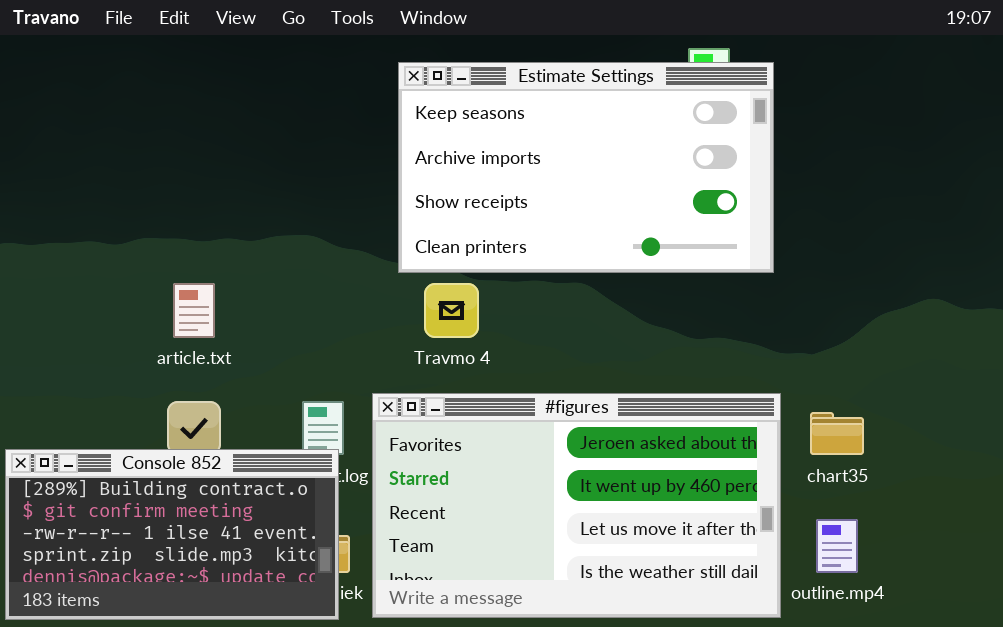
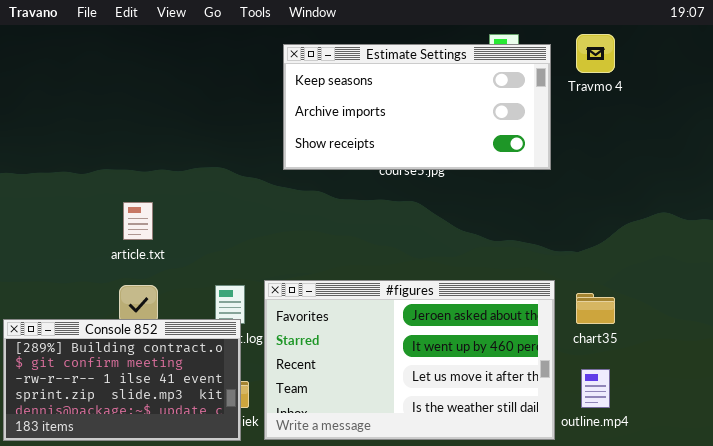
Estimate Settings: [398,62,774,273] -> [283,44,551,170], resized
Travmo 4: [424,283,479,338] -> [576,34,615,73], moved

